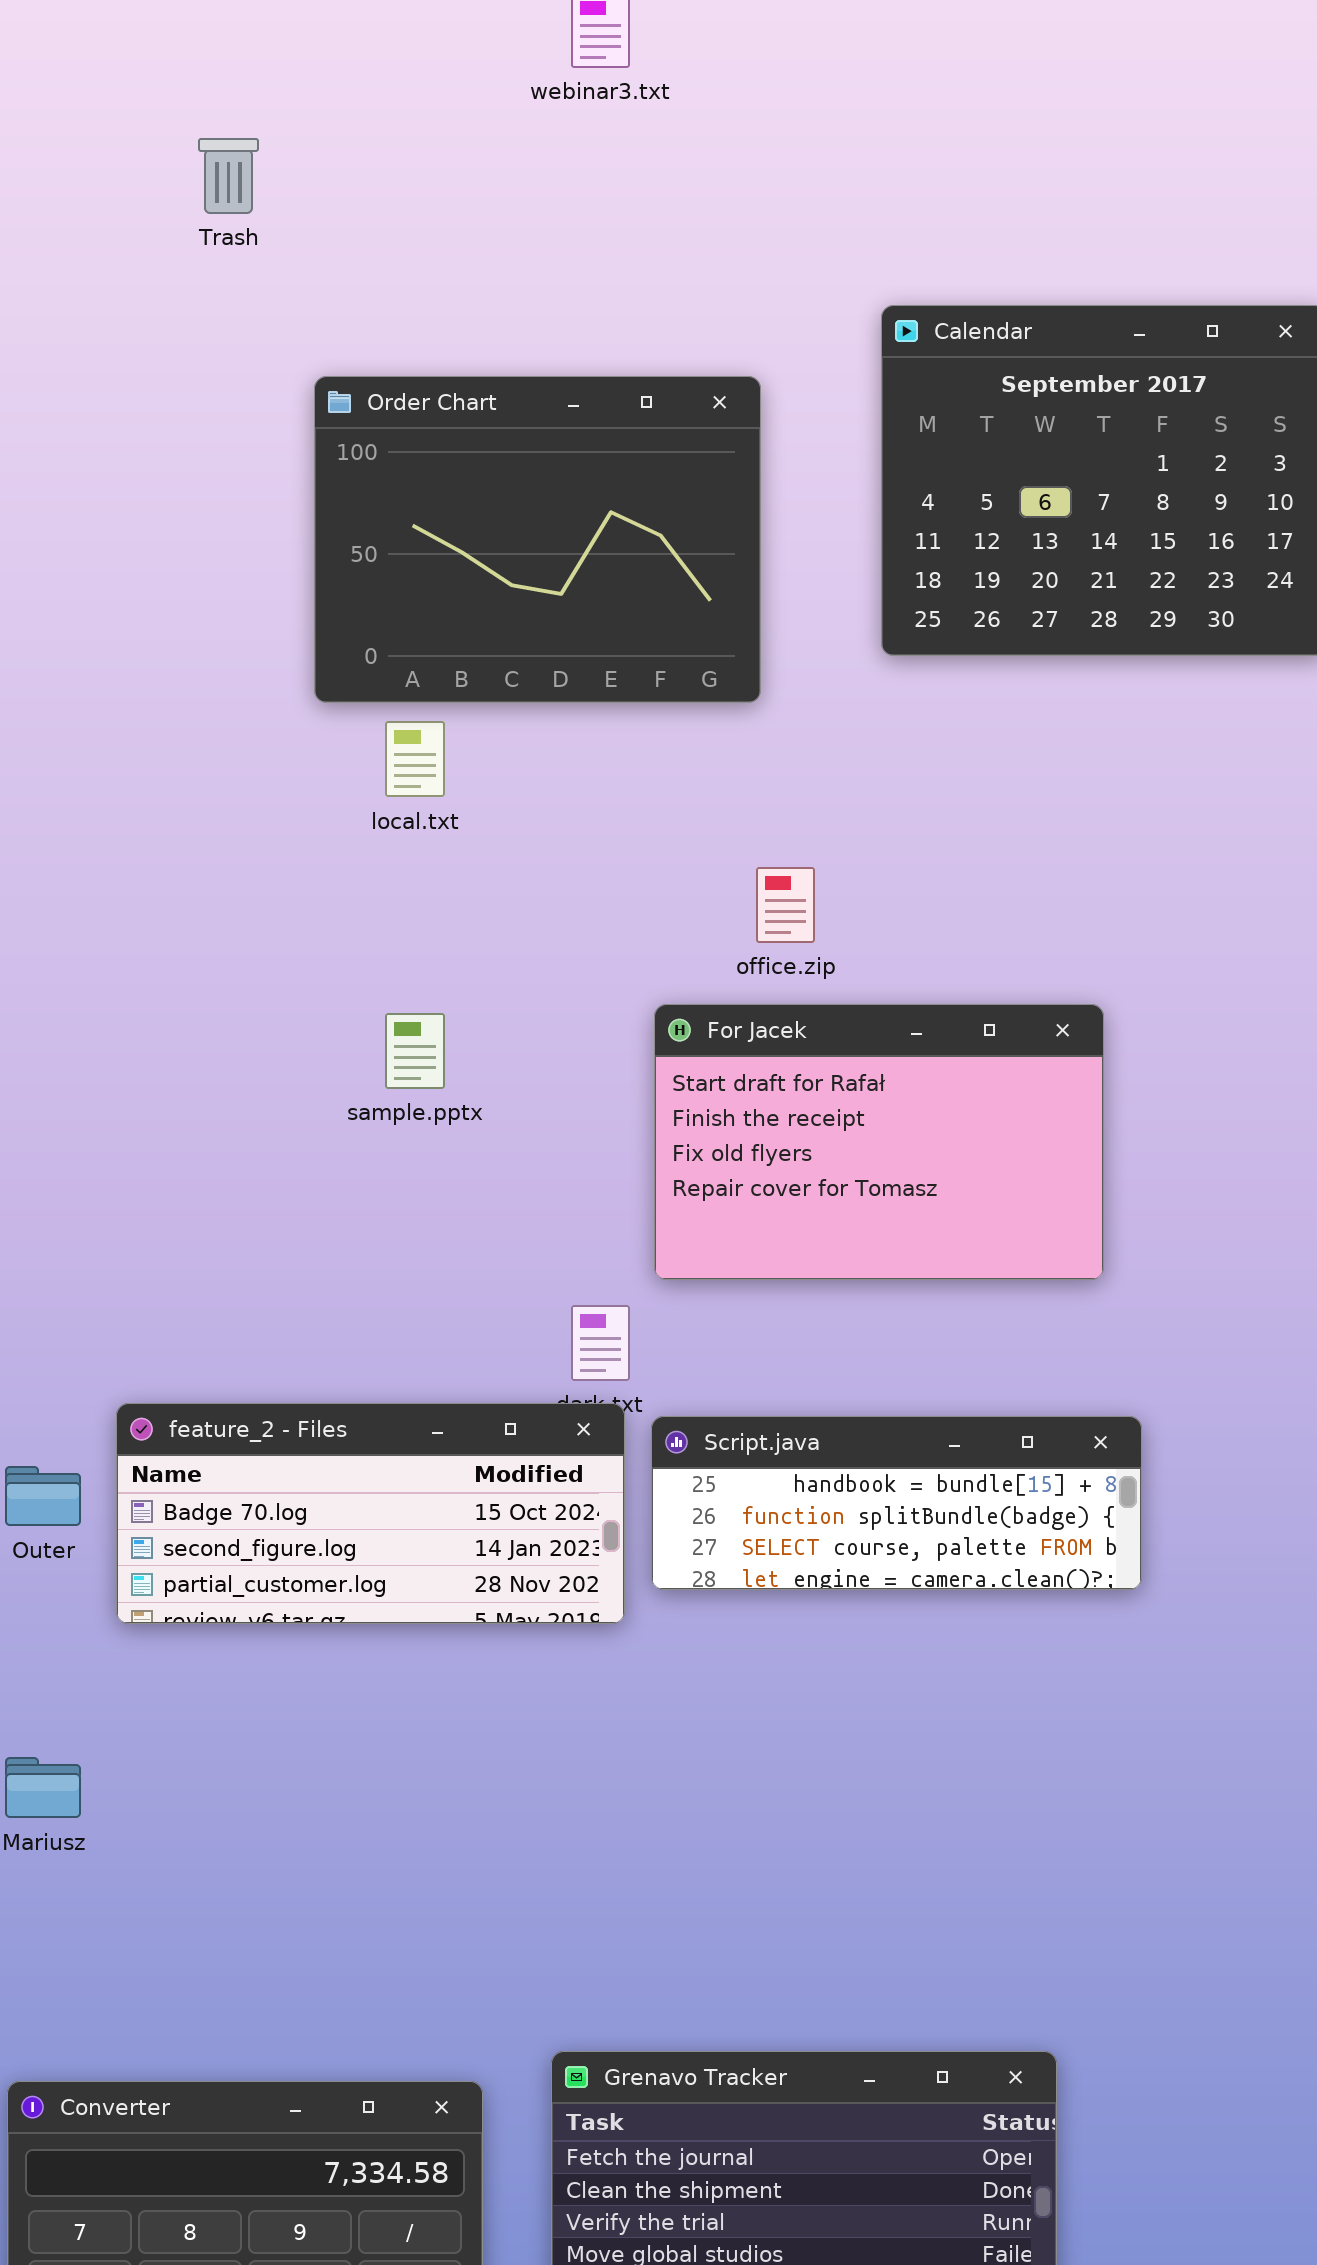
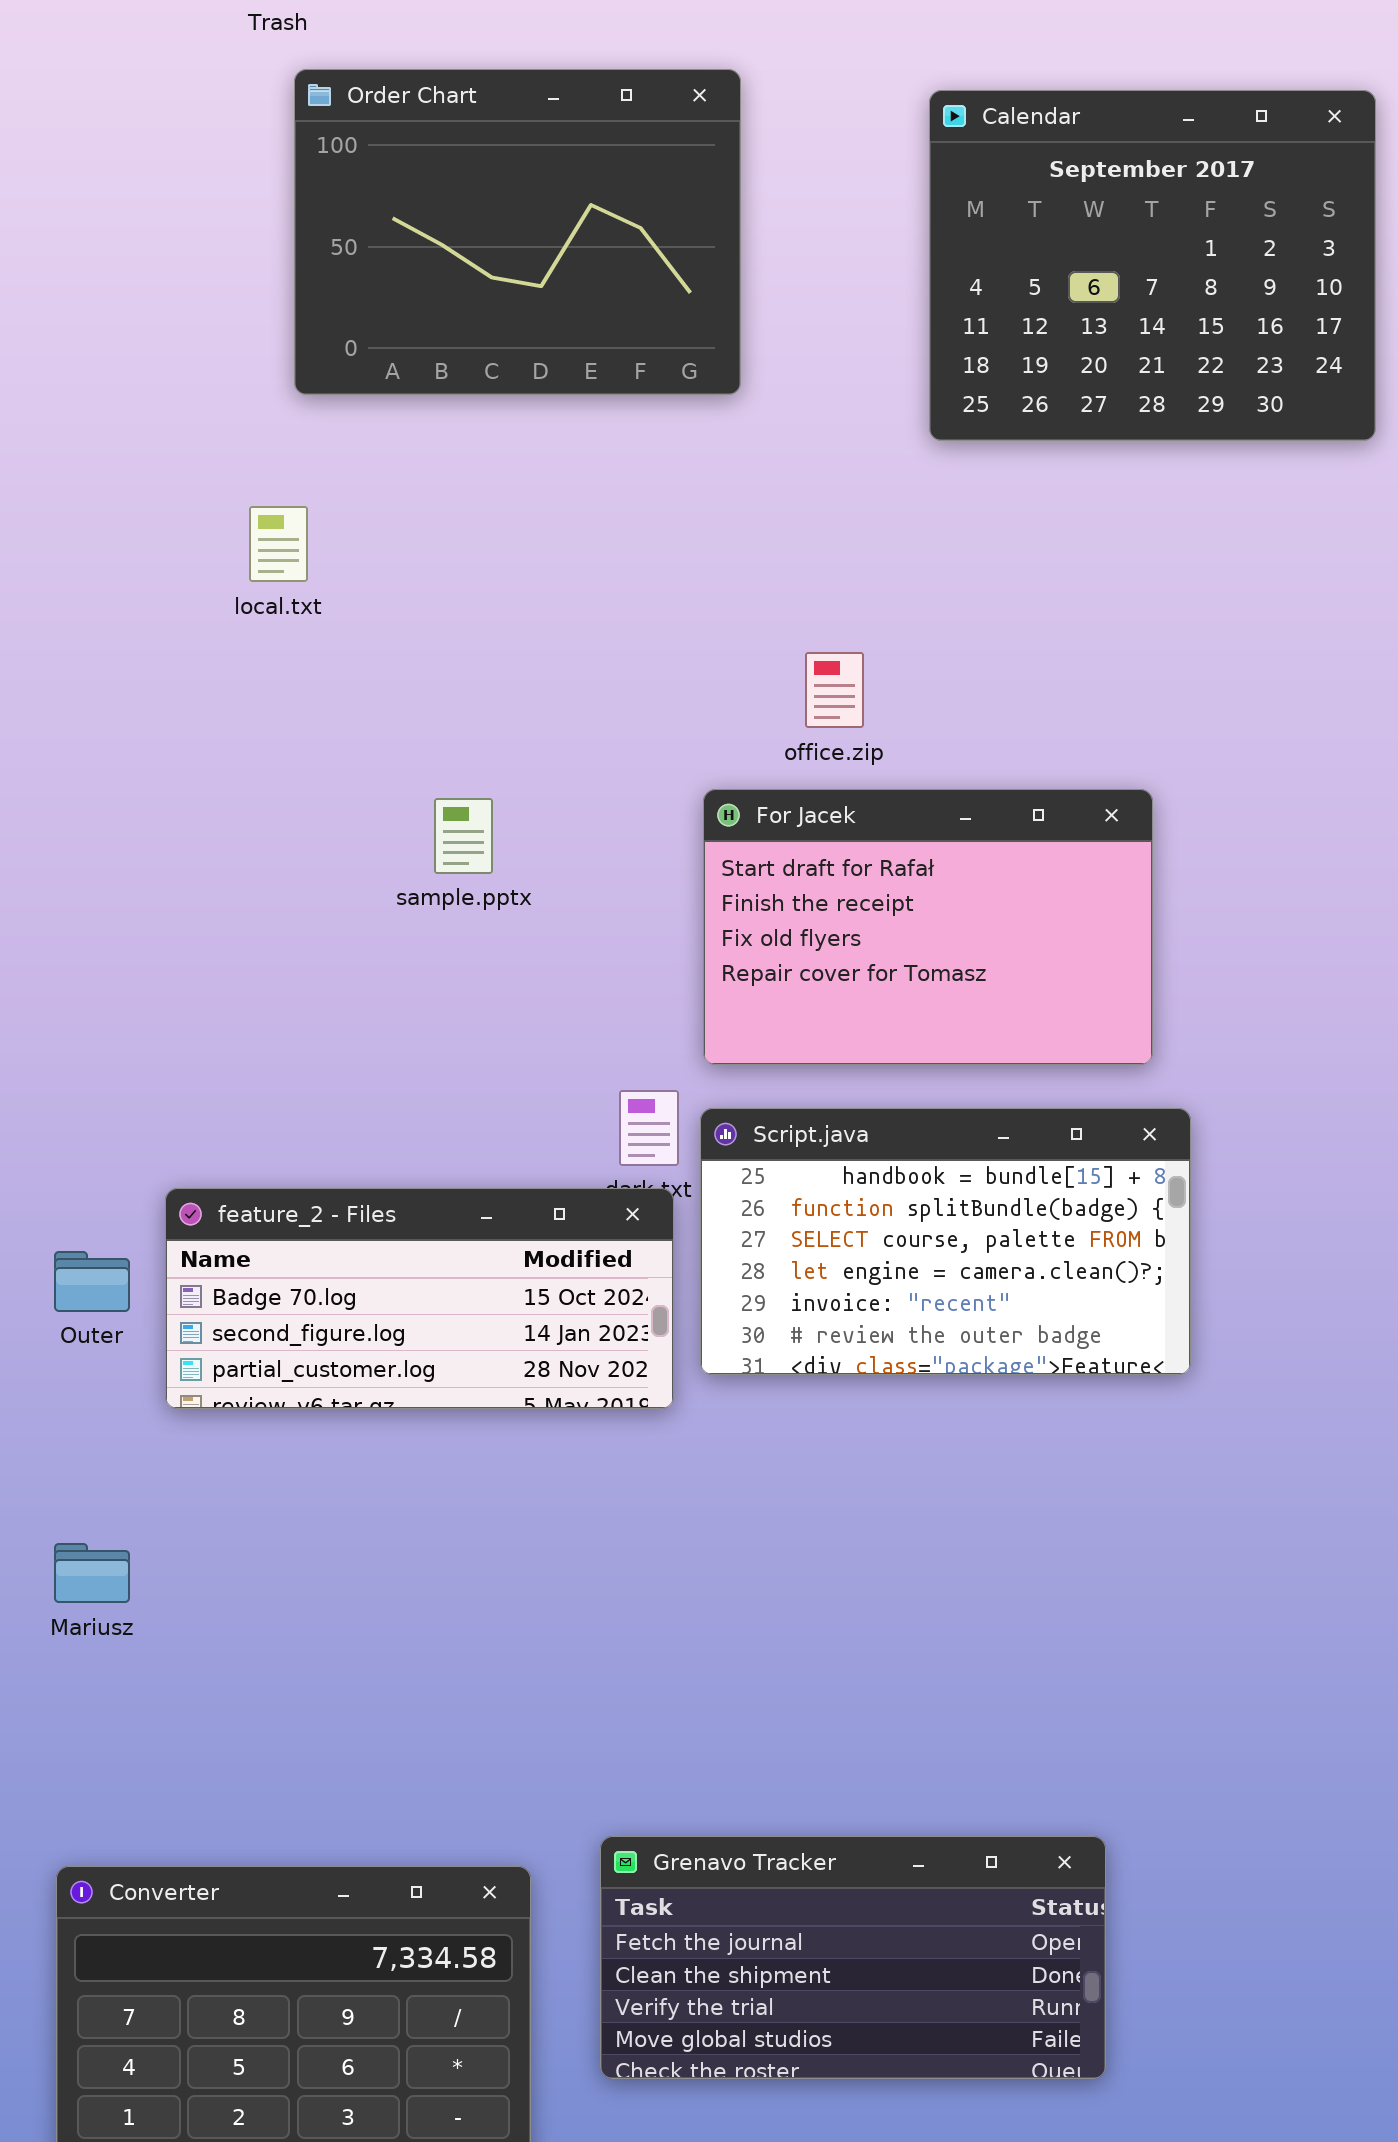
Order Chart: [314,376,761,703] -> [294,69,741,395], moved
local.txt: [385,721,445,797] -> [249,506,308,582], moved
Script.java: [651,1416,1142,1590] -> [700,1108,1191,1375], resized

